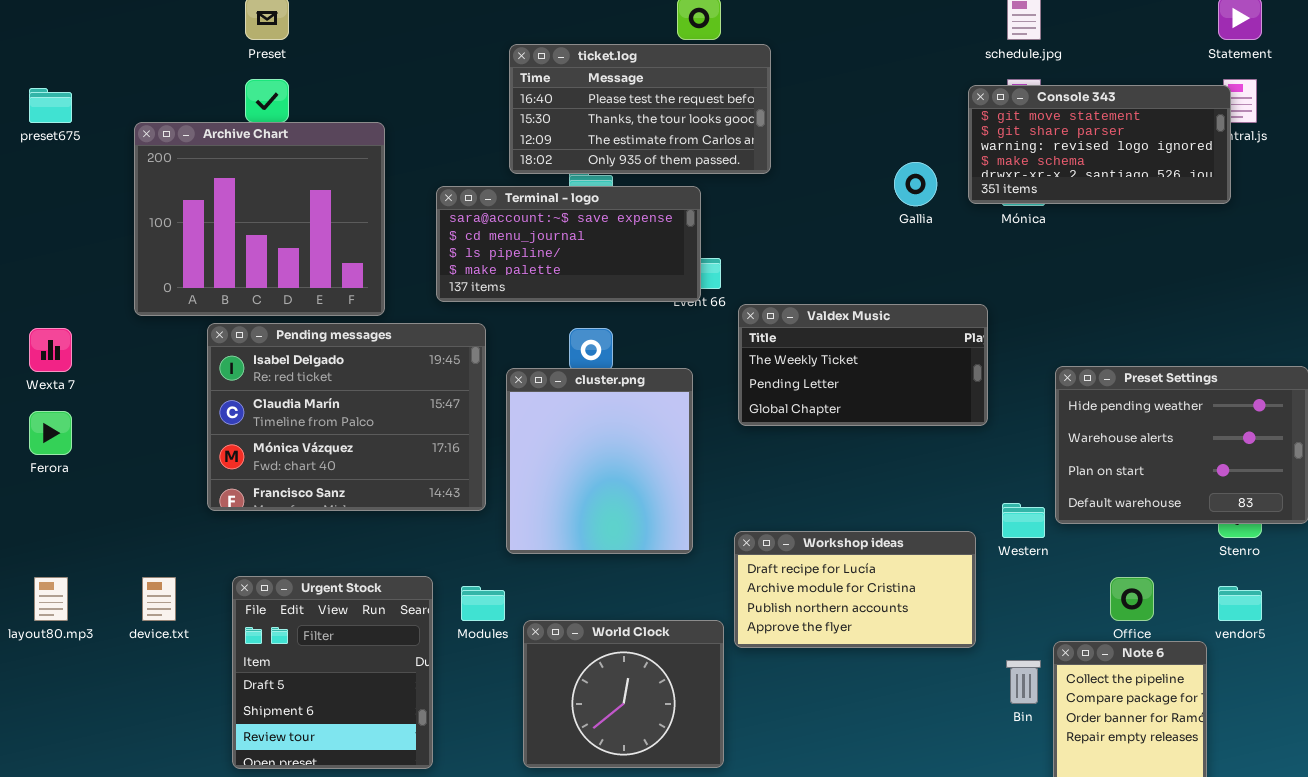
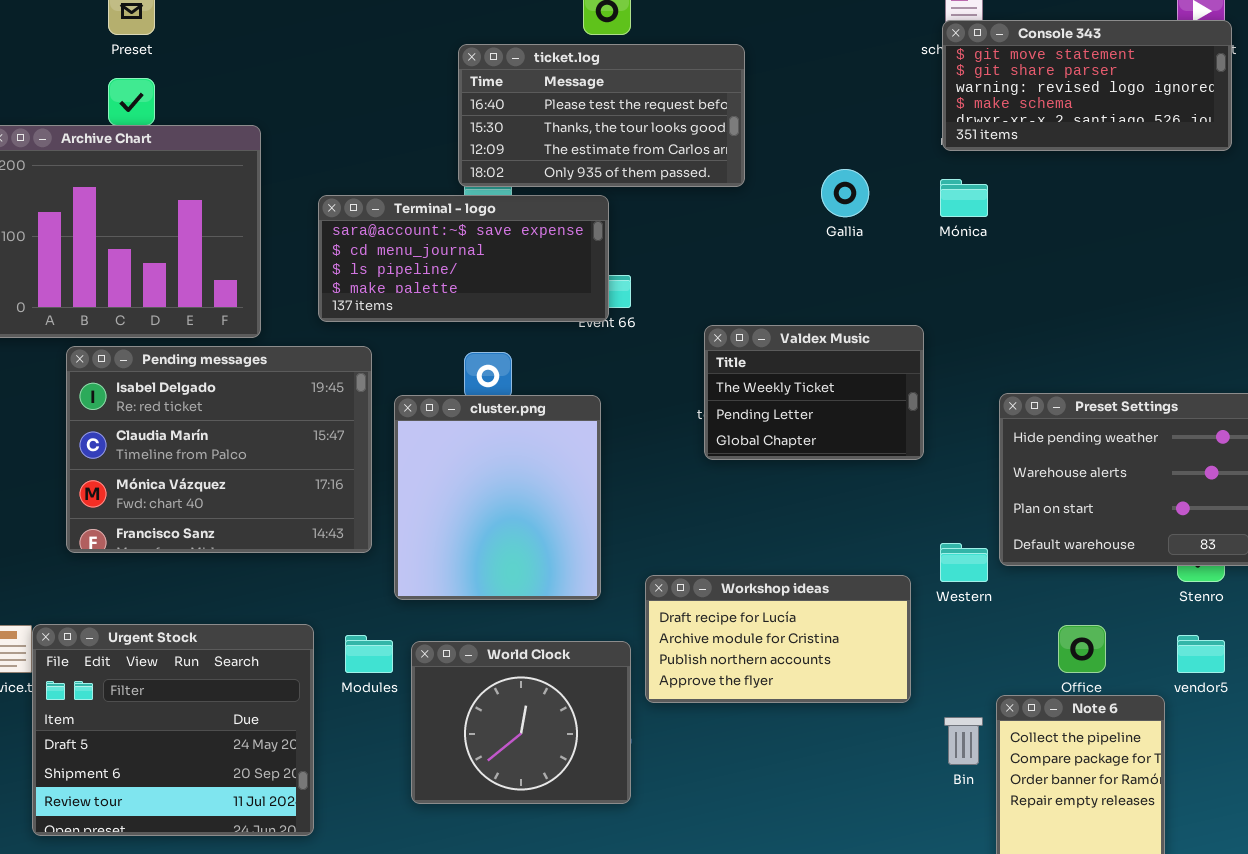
ticket.log: [509,44,771,174] -> [458,44,745,187], moved
Console 343: [968,85,1231,204] -> [942,20,1232,151], moved
Valdex Music: [738,304,988,426] -> [704,325,924,460], resized
Urgent Stock: [232,576,433,769] -> [32,624,314,836], resized
World Clock: [523,620,724,768] -> [411,641,631,804], moved

